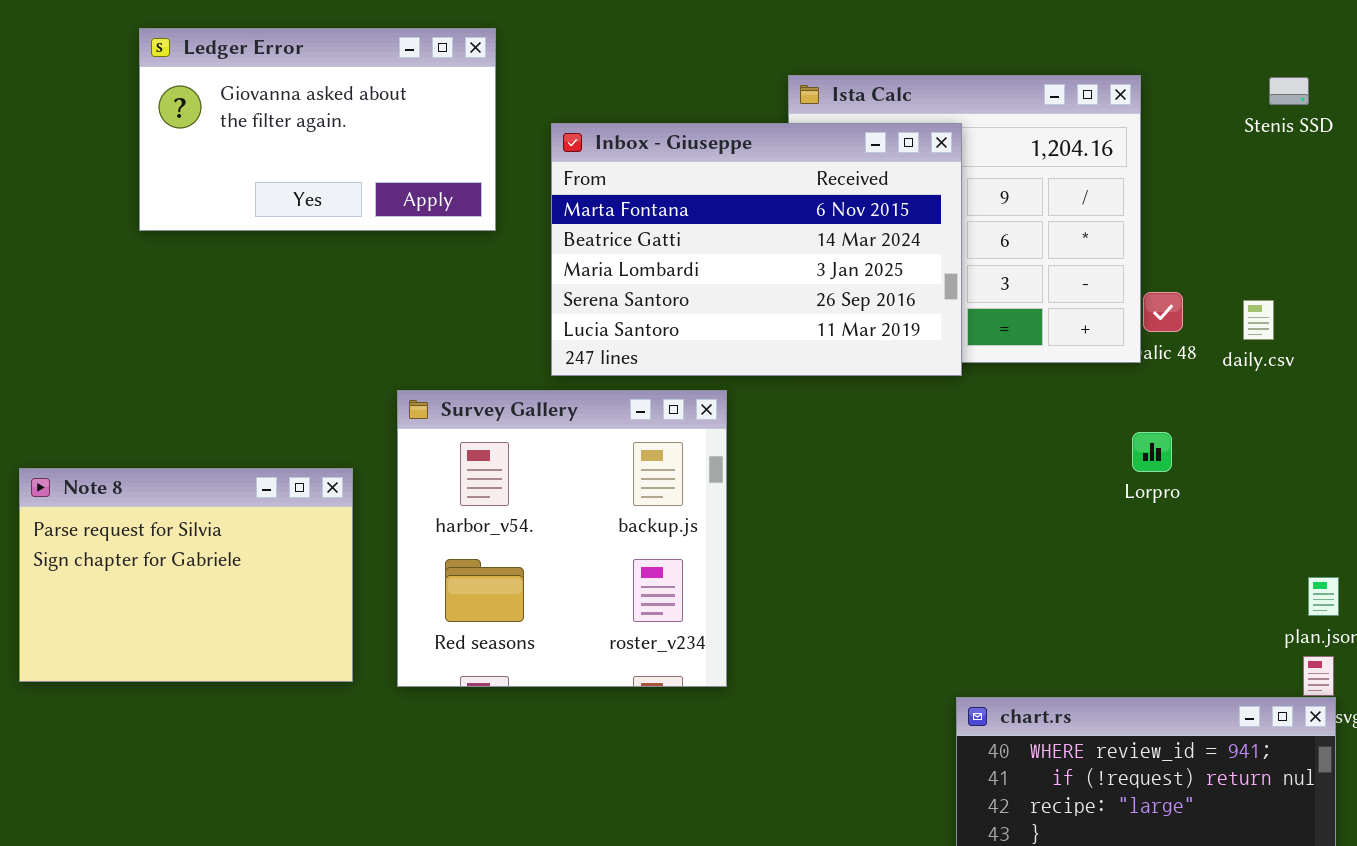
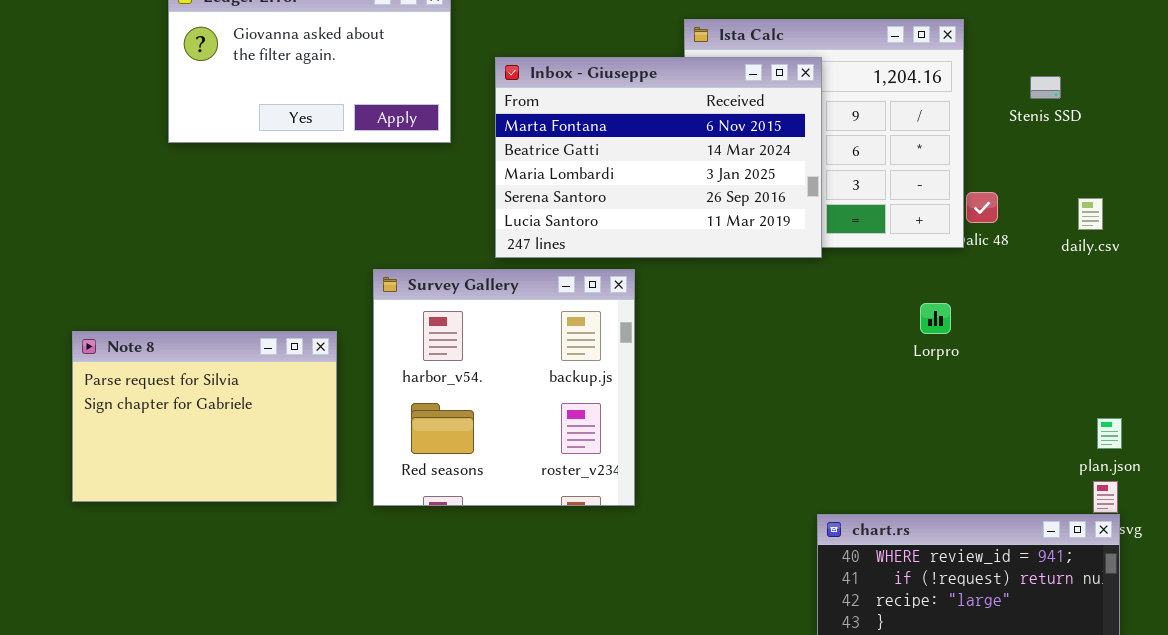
Stenis SSD: [1269,77,1309,105] -> [1030,76,1061,99], moved
daily.csv: [1243,300,1274,340] -> [1078,198,1103,230], moved
Lorpro: [1132,432,1172,472] -> [920,303,951,334], moved

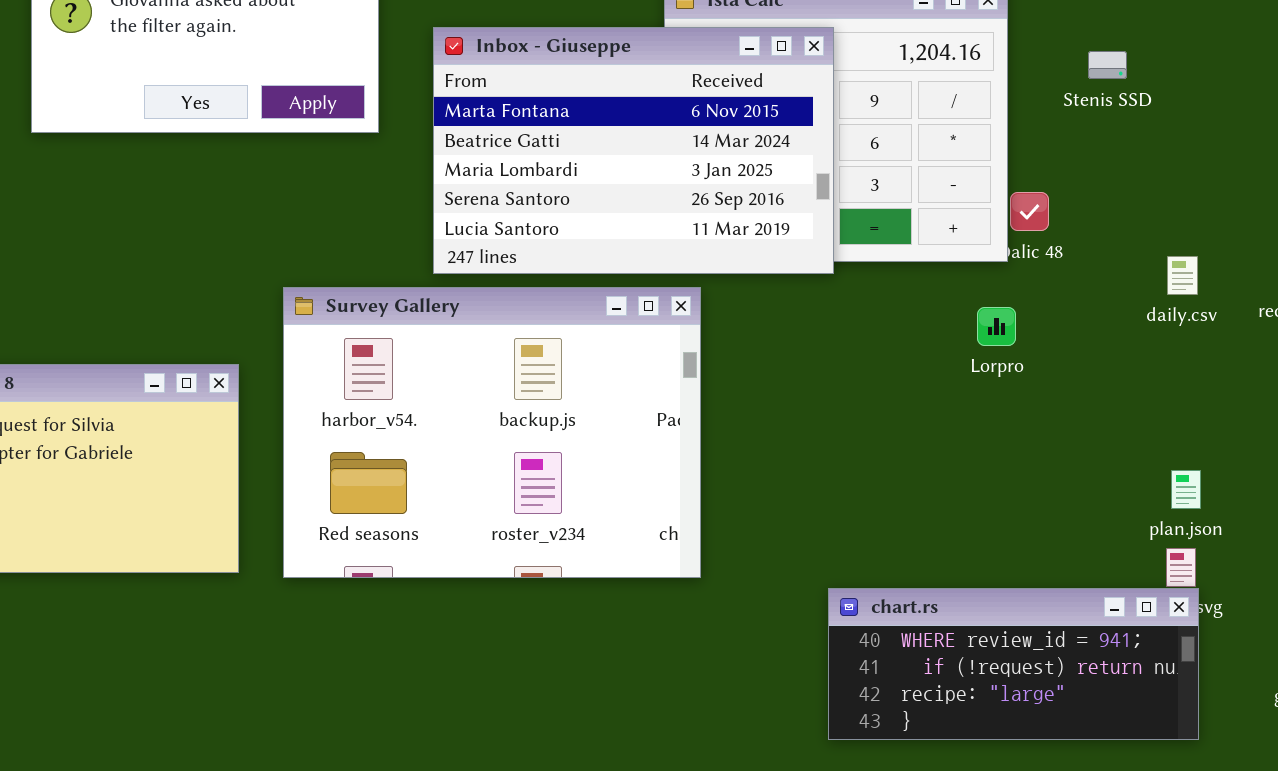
daily.csv: [1078,198,1103,230] -> [1167,256,1198,295], moved
Survey Gallery: [373,269,635,506] -> [283,287,701,578], resized
Lorpro: [920,303,951,334] -> [977,307,1016,346], moved

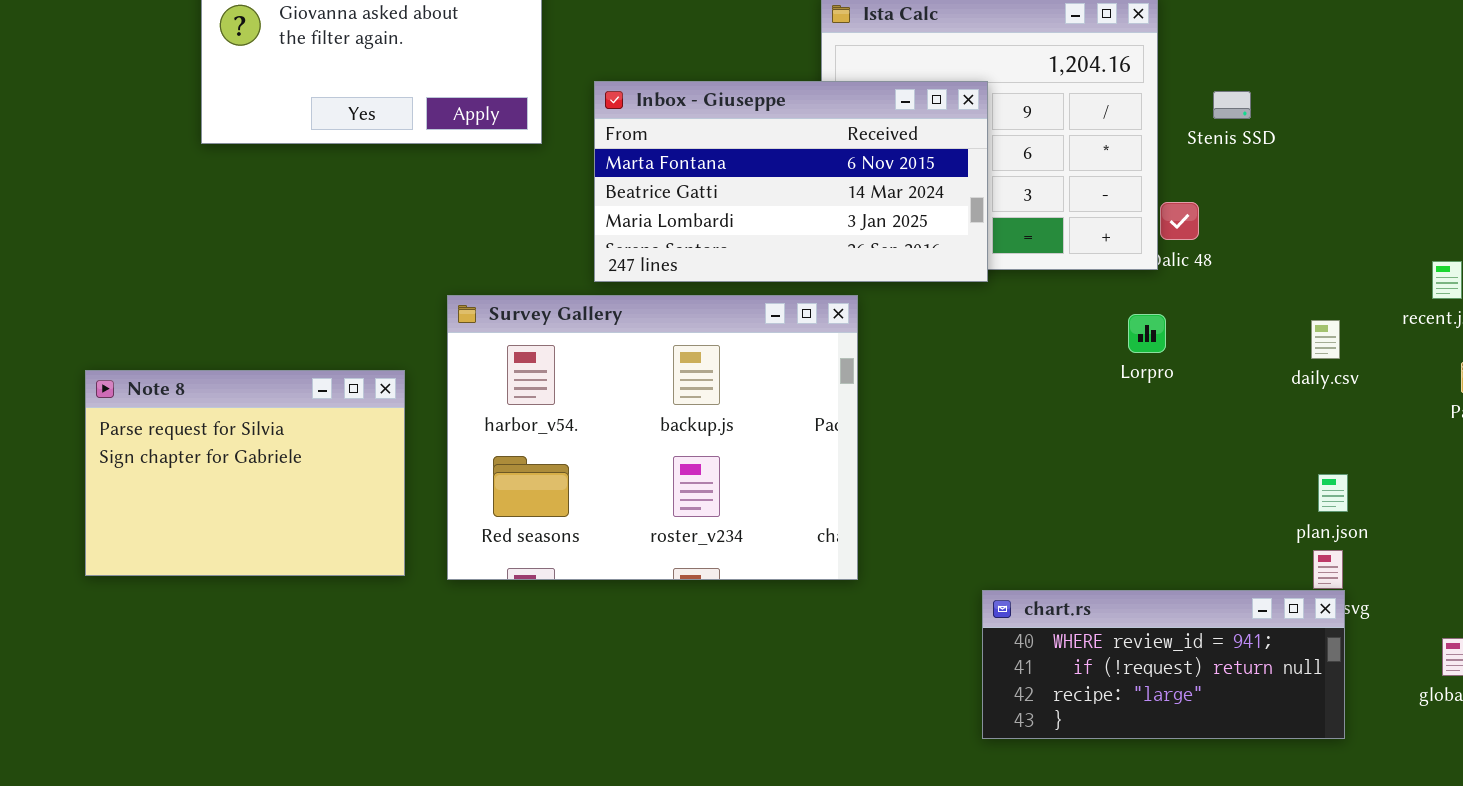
Inbox - Giuseppe: [433,27,834,274] -> [594,81,988,282], resized
Stenis SSD: [1088,51,1127,79] -> [1213,91,1251,119], moved
daily.csv: [1167,256,1198,295] -> [1311,320,1340,359], moved

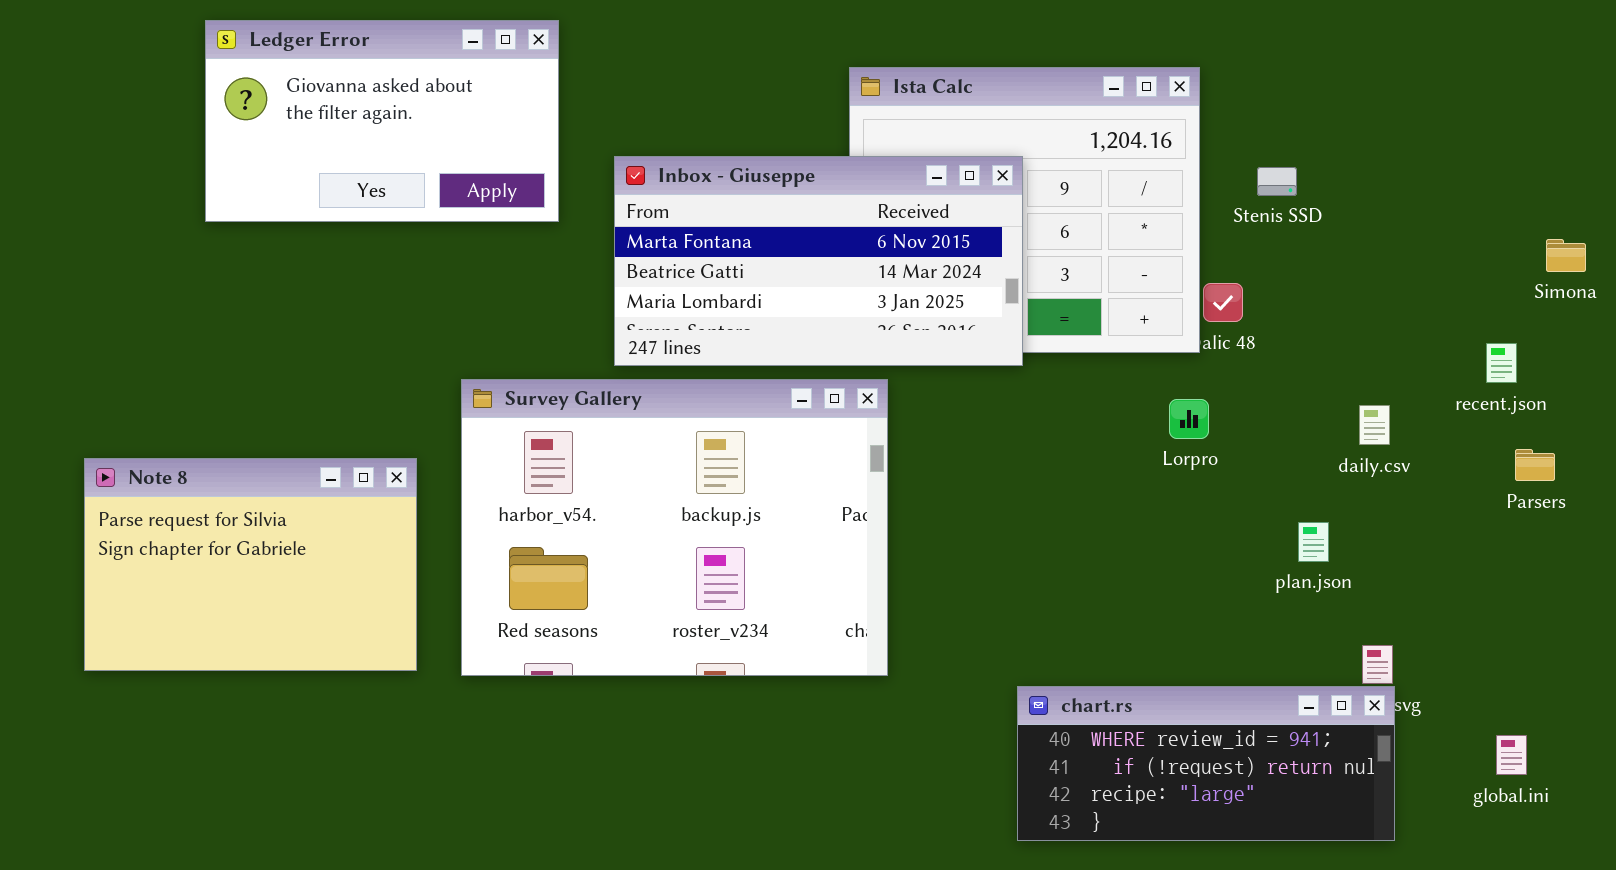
plan.json: [1318,474,1348,512] -> [1298,522,1329,562], moved

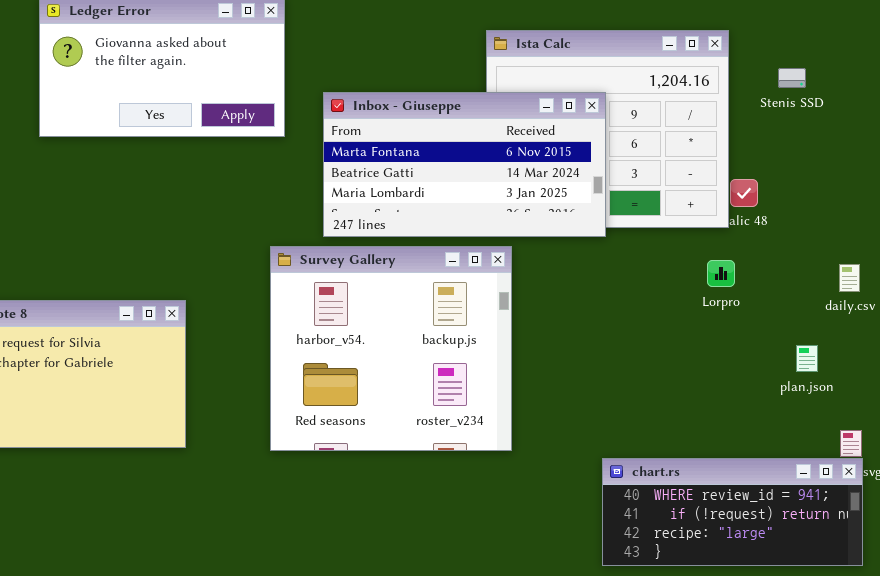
Stenis SSD: [1257,167,1297,196] -> [778,68,806,88], moved
Survey Gallery: [461,379,888,676] -> [270,246,512,451], resized

